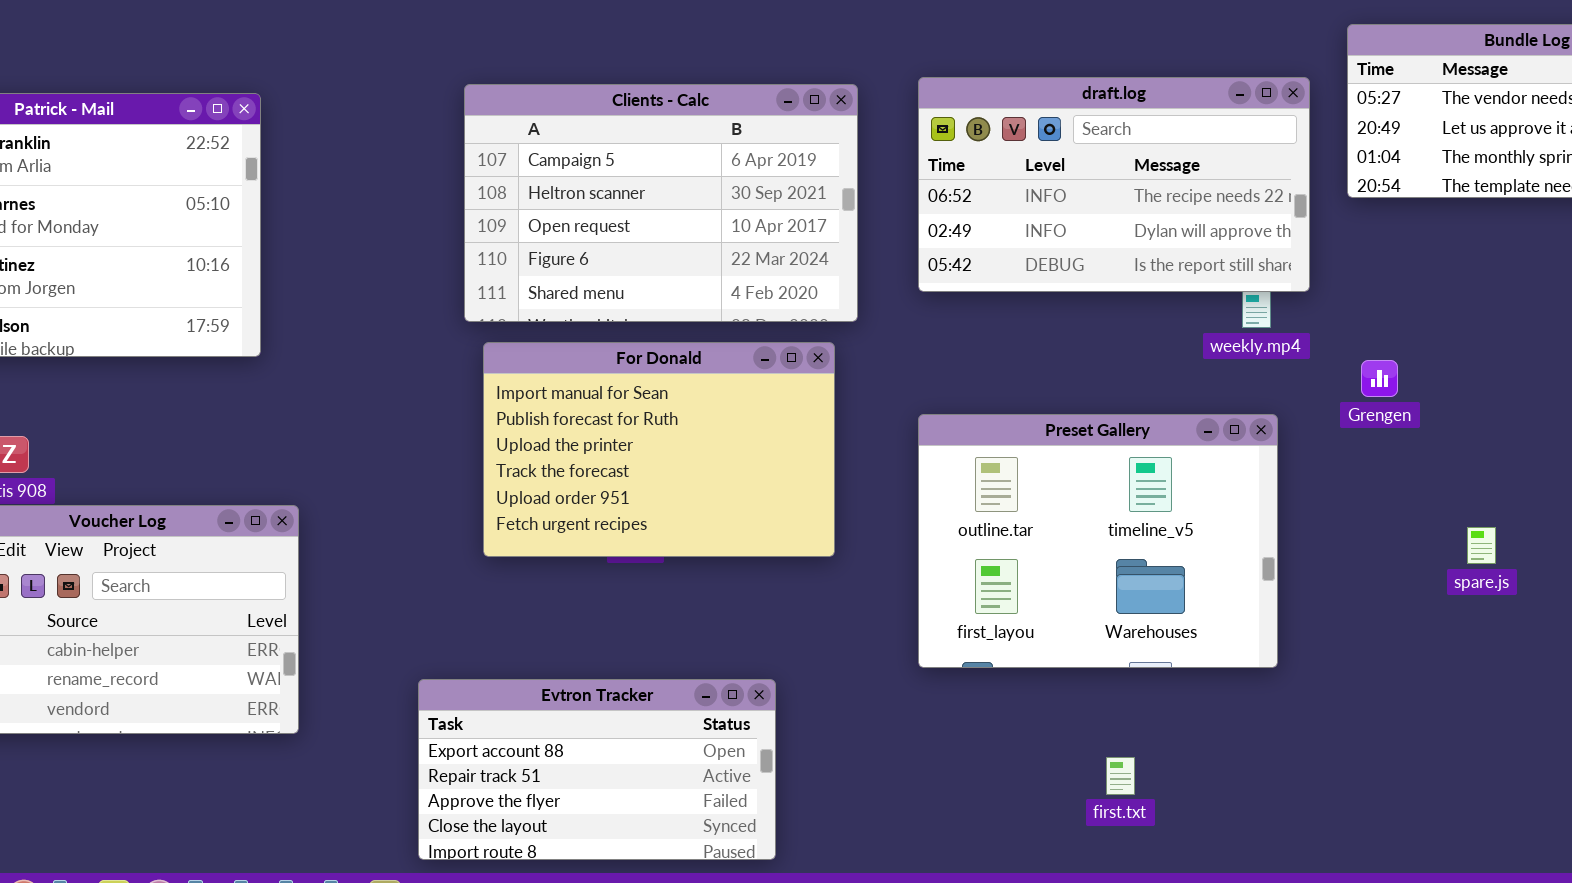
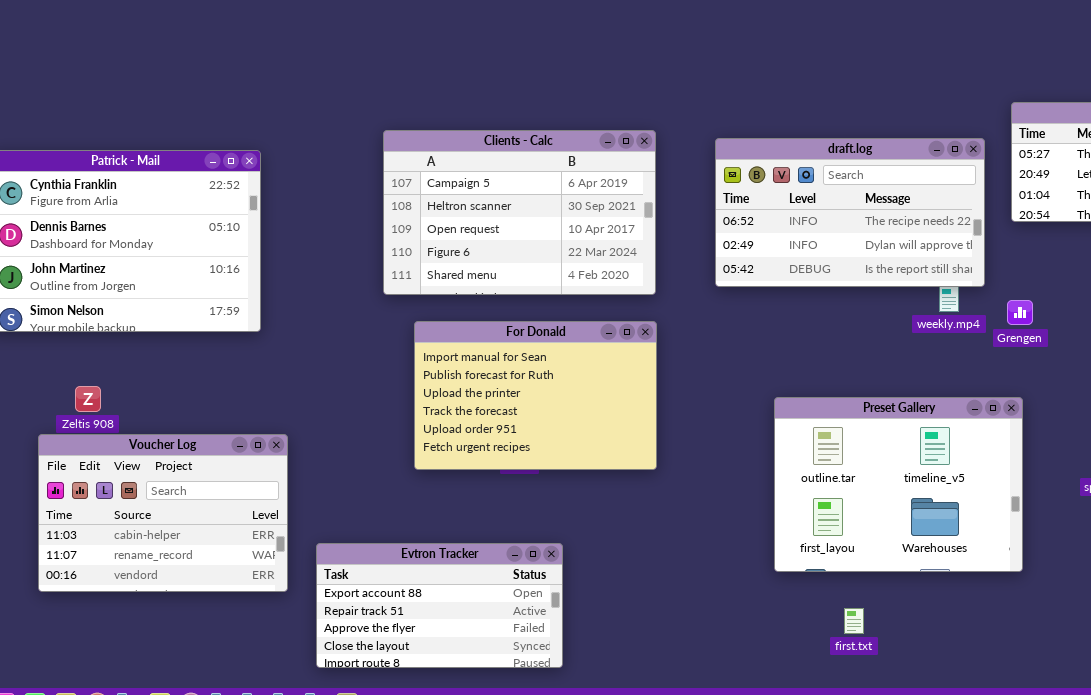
Clients - Calc: [464,84,858,322] -> [383,130,656,295], moved
Grengen: [1361,360,1398,397] -> [1007,300,1033,325], moved
Preset Gallery: [918,414,1278,668] -> [774,397,1023,572], moved
Evtron Tracker: [418,679,776,860] -> [316,543,563,668], moved

